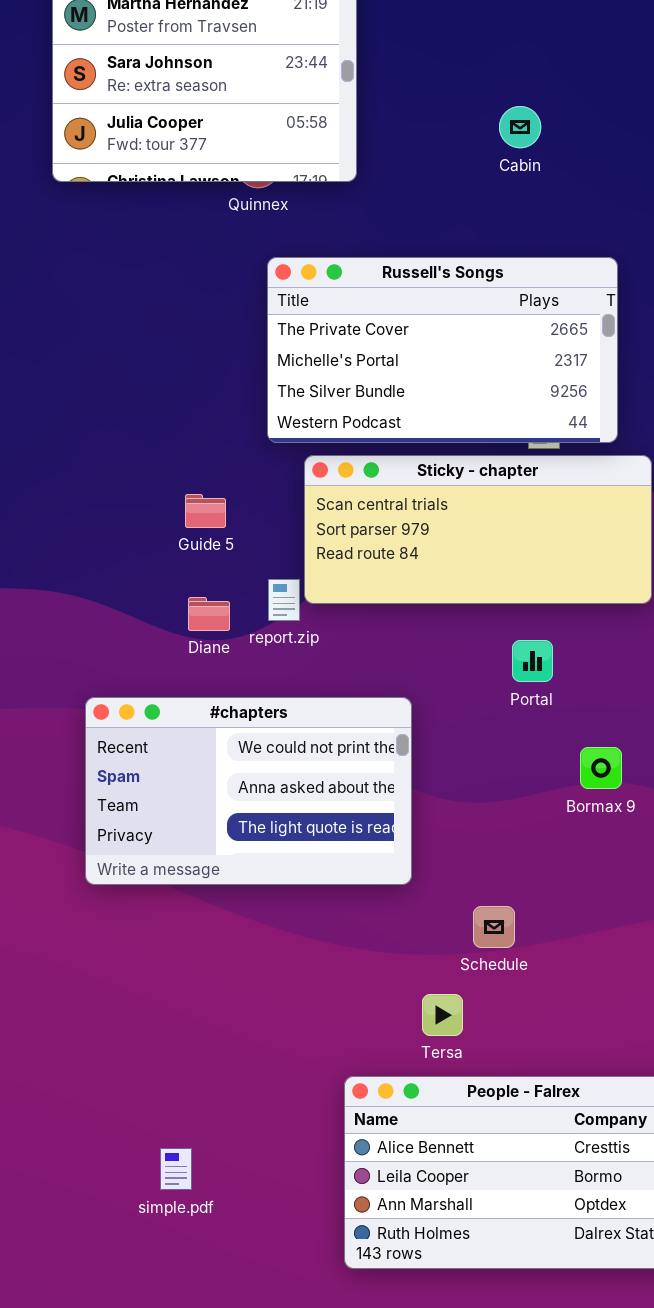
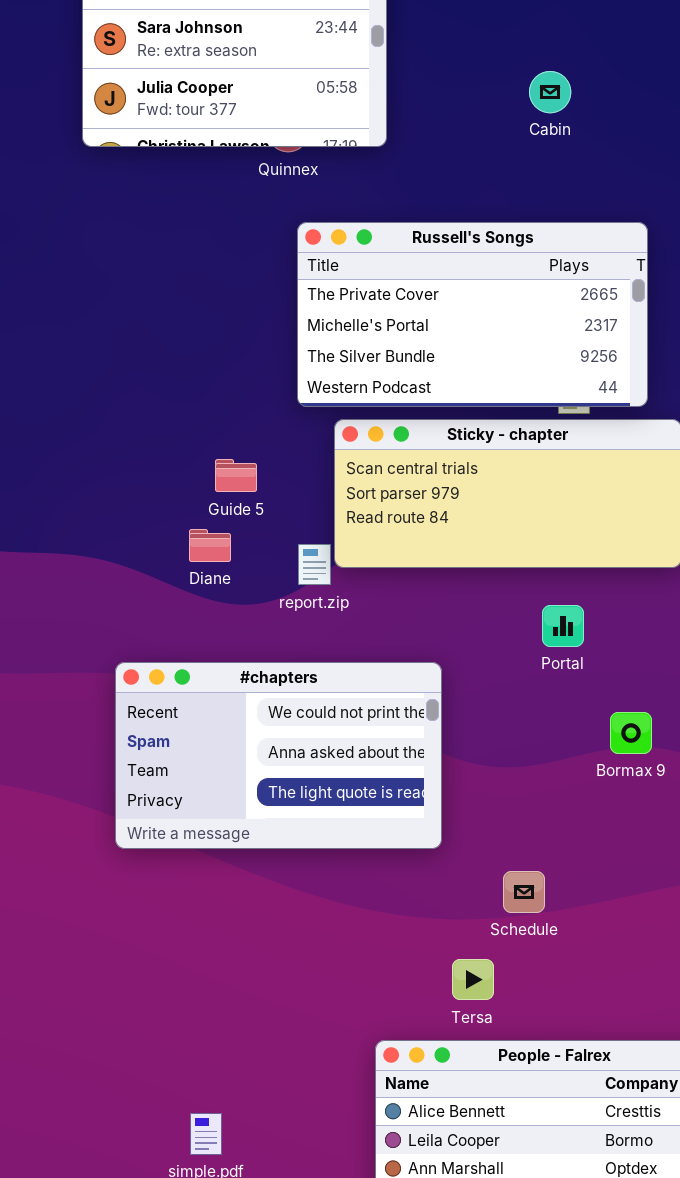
Diane: [188,597,230,631] -> [189,529,231,562], moved

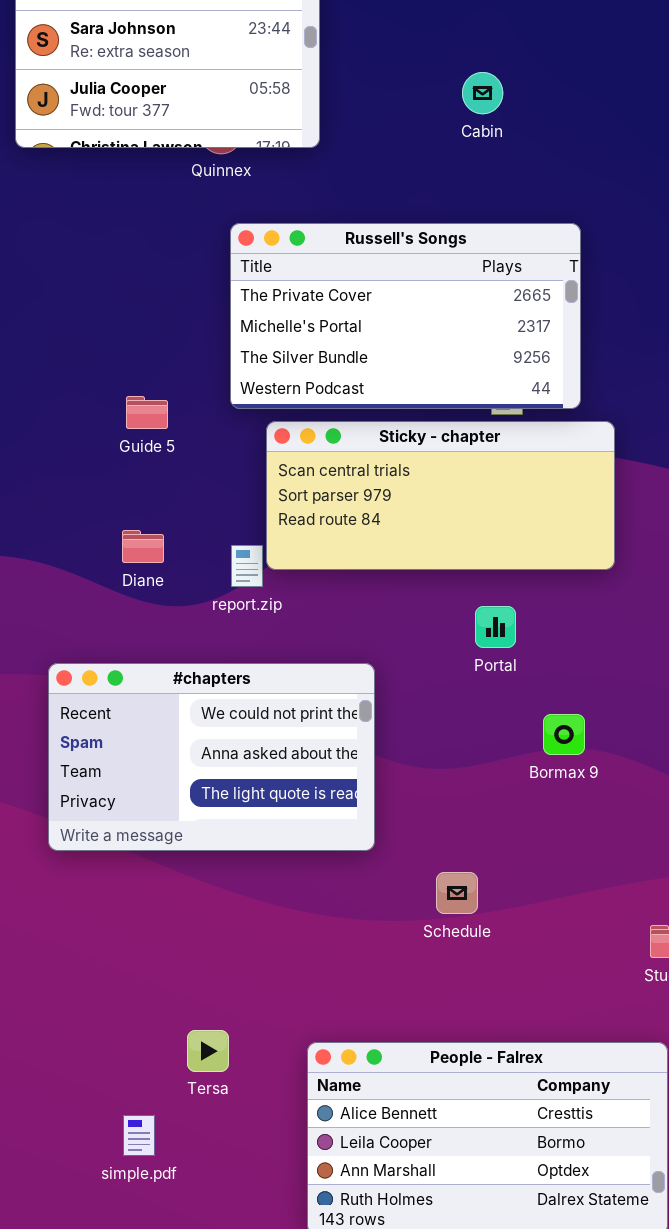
Guide 5: [215,459,257,492] -> [126,396,168,429], moved
Tersa: [452,959,494,1000] -> [187,1030,229,1072], moved

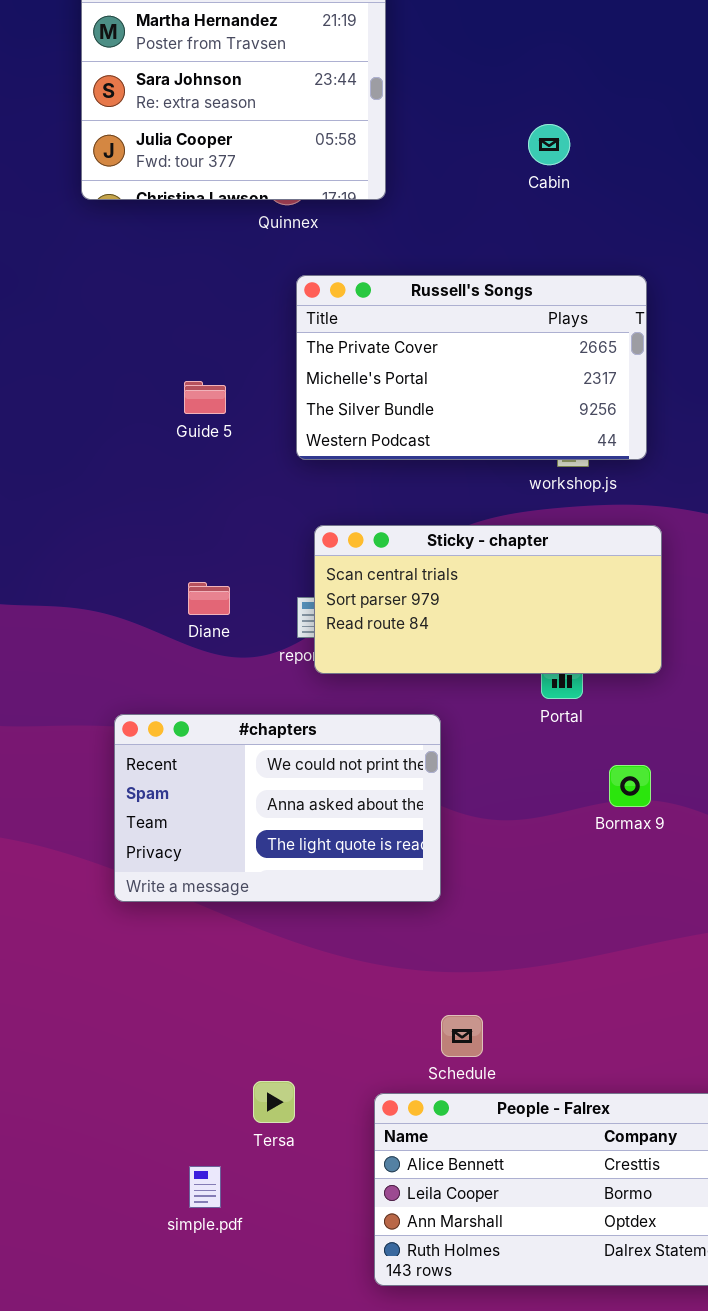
Guide 5: [126,396,168,429] -> [184,381,226,414], moved
Sticky - chapter: [266,421,615,570] -> [314,525,662,674], moved
Schedule: [436,872,478,914] -> [441,1015,483,1057], moved

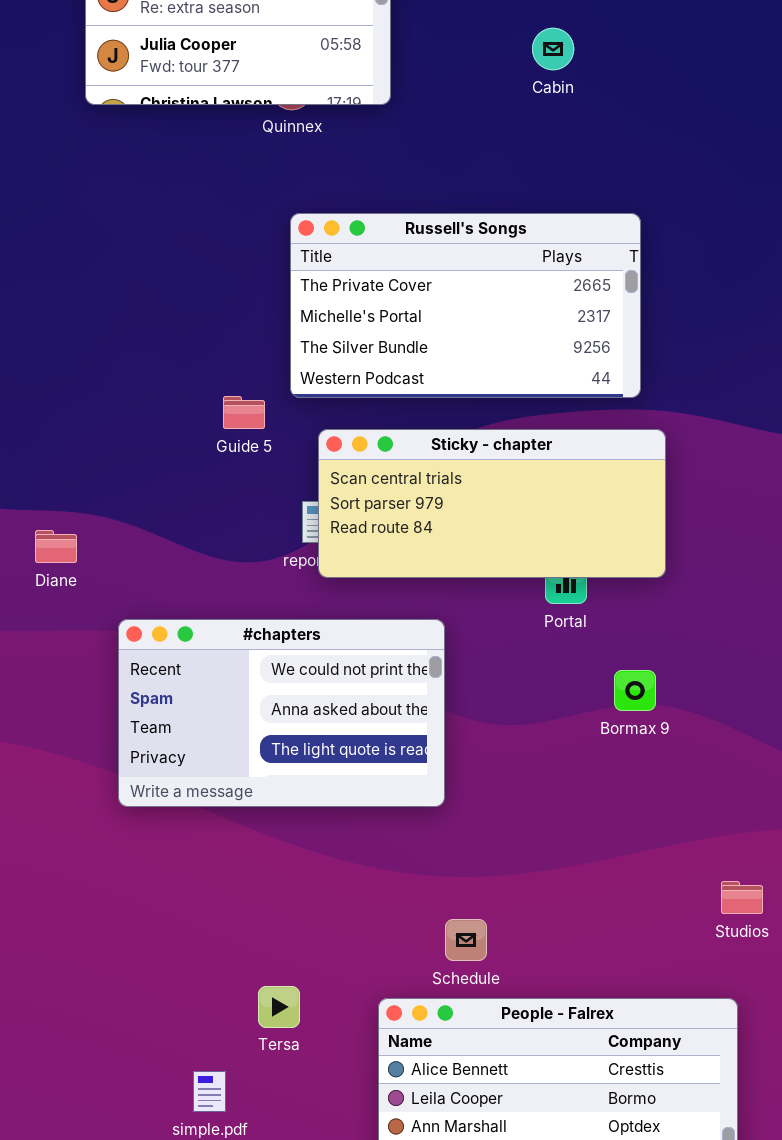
Russell's Songs: [296,275,647,460] -> [290,213,641,398], moved
Guide 5: [184,381,226,414] -> [223,396,265,429], moved
Diane: [188,582,230,615] -> [35,530,77,563], moved

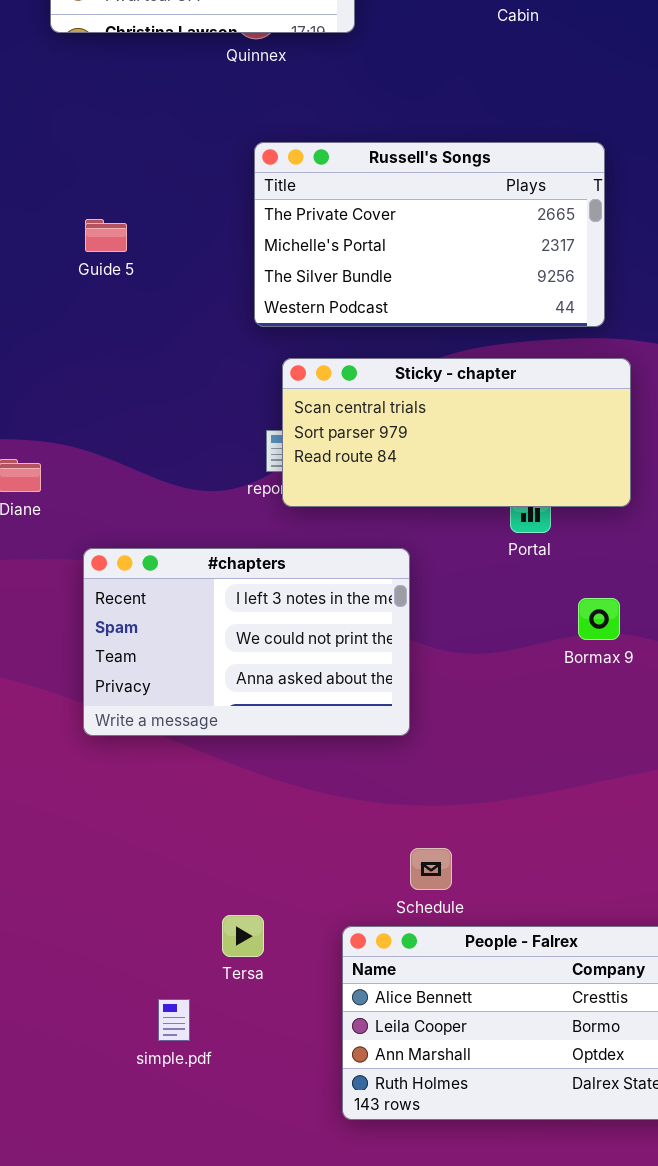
Guide 5: [223,396,265,429] -> [85,219,127,252], moved
#chapters: [118,619,445,807] -> [83,548,410,736], scrolled up 1 row

